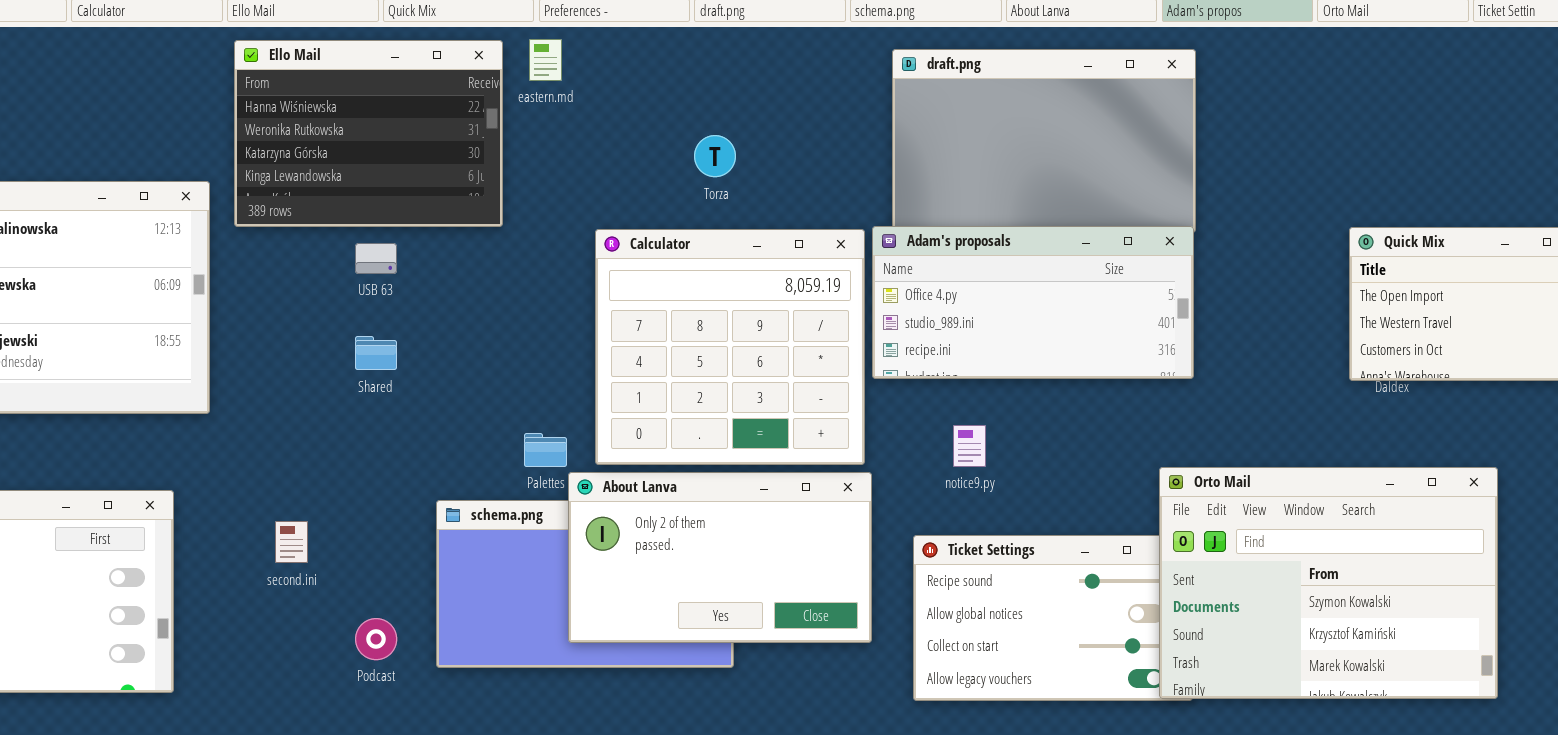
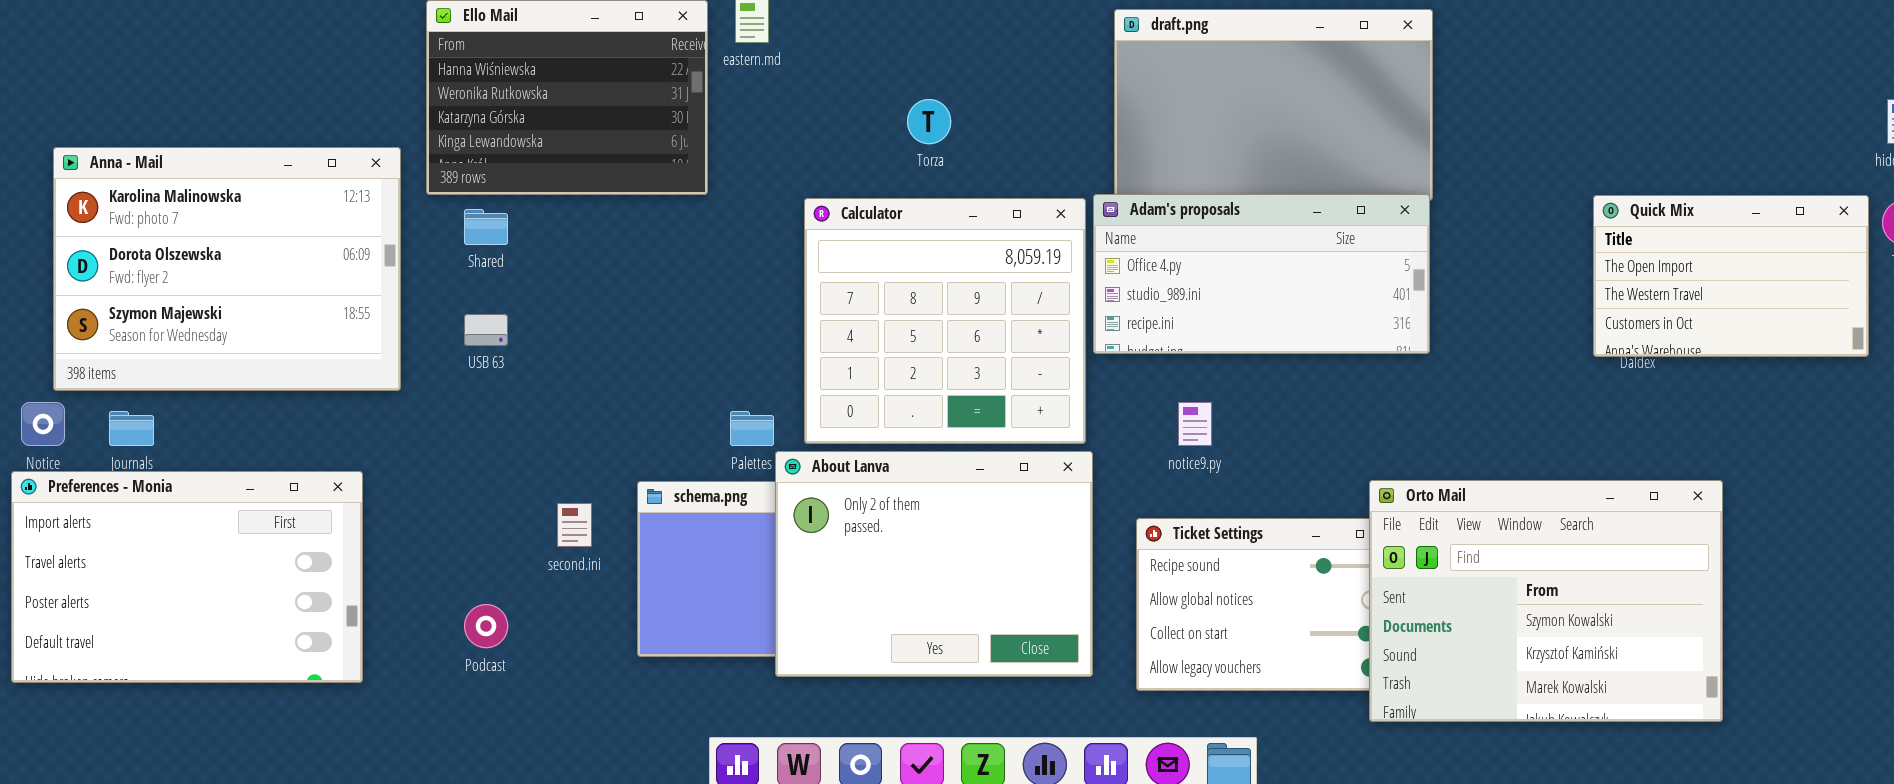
USB 63: [355,243,397,274] -> [464,314,508,346], moved
Shared: [355,336,397,370] -> [464,209,508,245], moved
Orto Mail: [1159,467,1498,699] -> [1369,480,1723,722], moved
About Lanva: [568,472,872,643] -> [775,451,1093,677], resized
second.ini: [275,521,308,563] -> [557,503,592,547], moved
Podcast: [355,618,397,660] -> [464,604,508,648], moved

